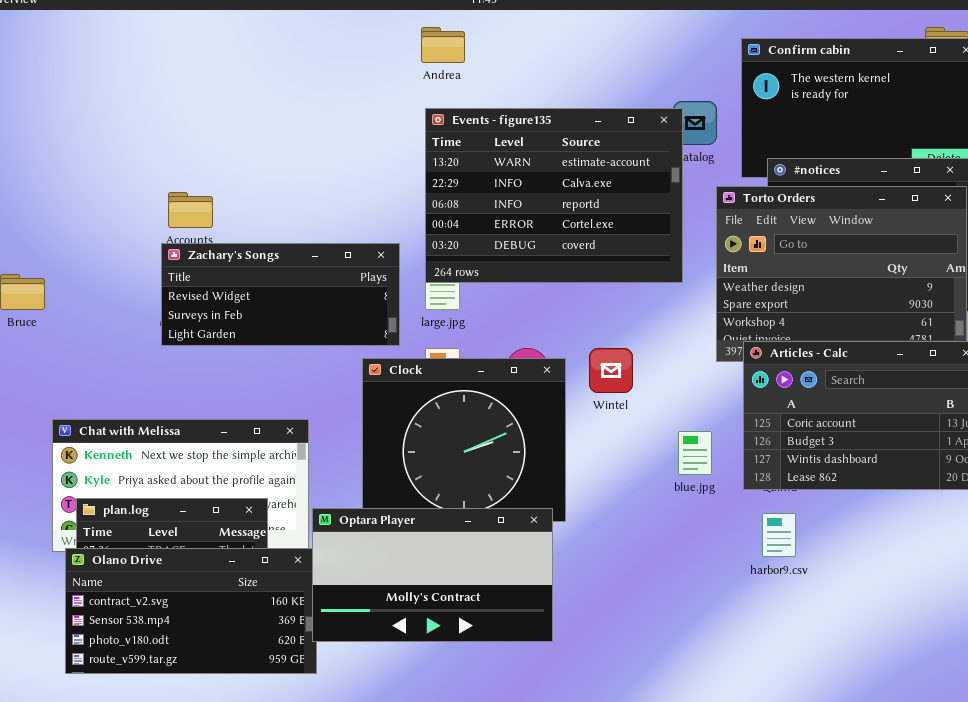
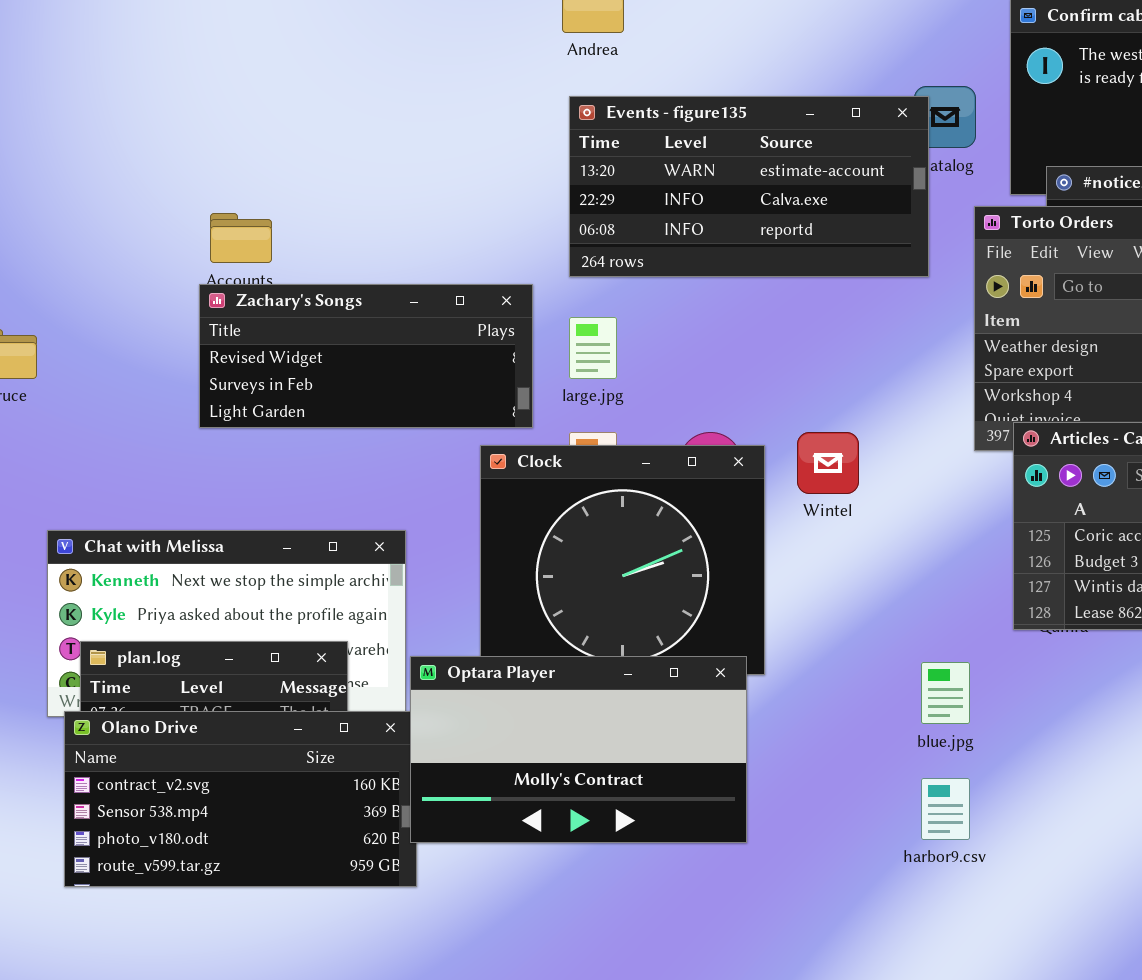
Events - figure135: [425,108,683,283] -> [569,96,929,277], resized
blue.jpg: [678,431,712,475] -> [921,662,970,724], moved
harbor9.csv: [762,513,796,557] -> [921,778,970,840], moved

